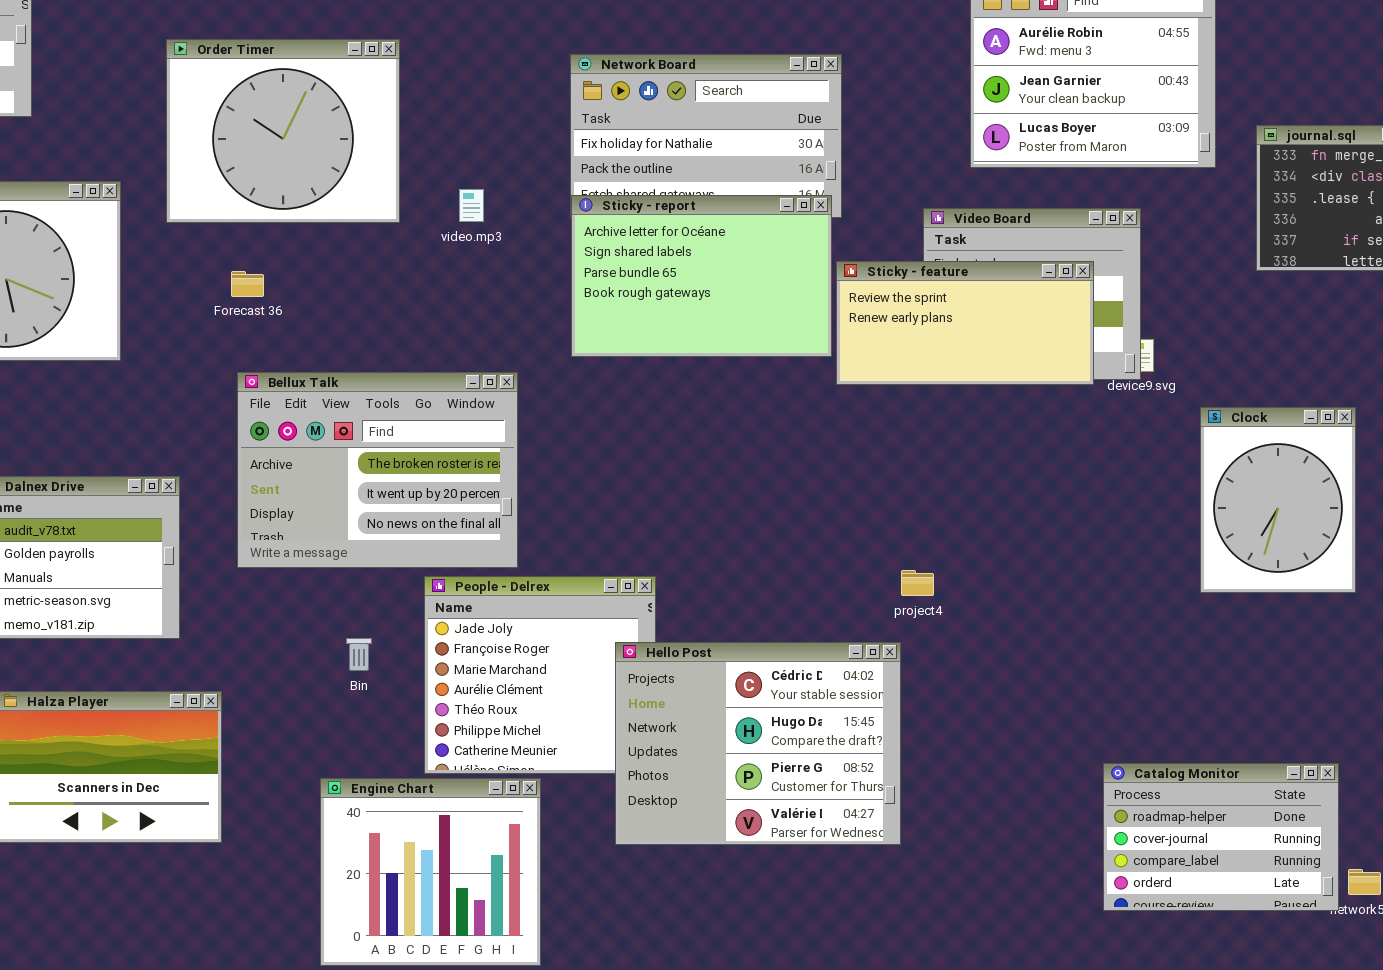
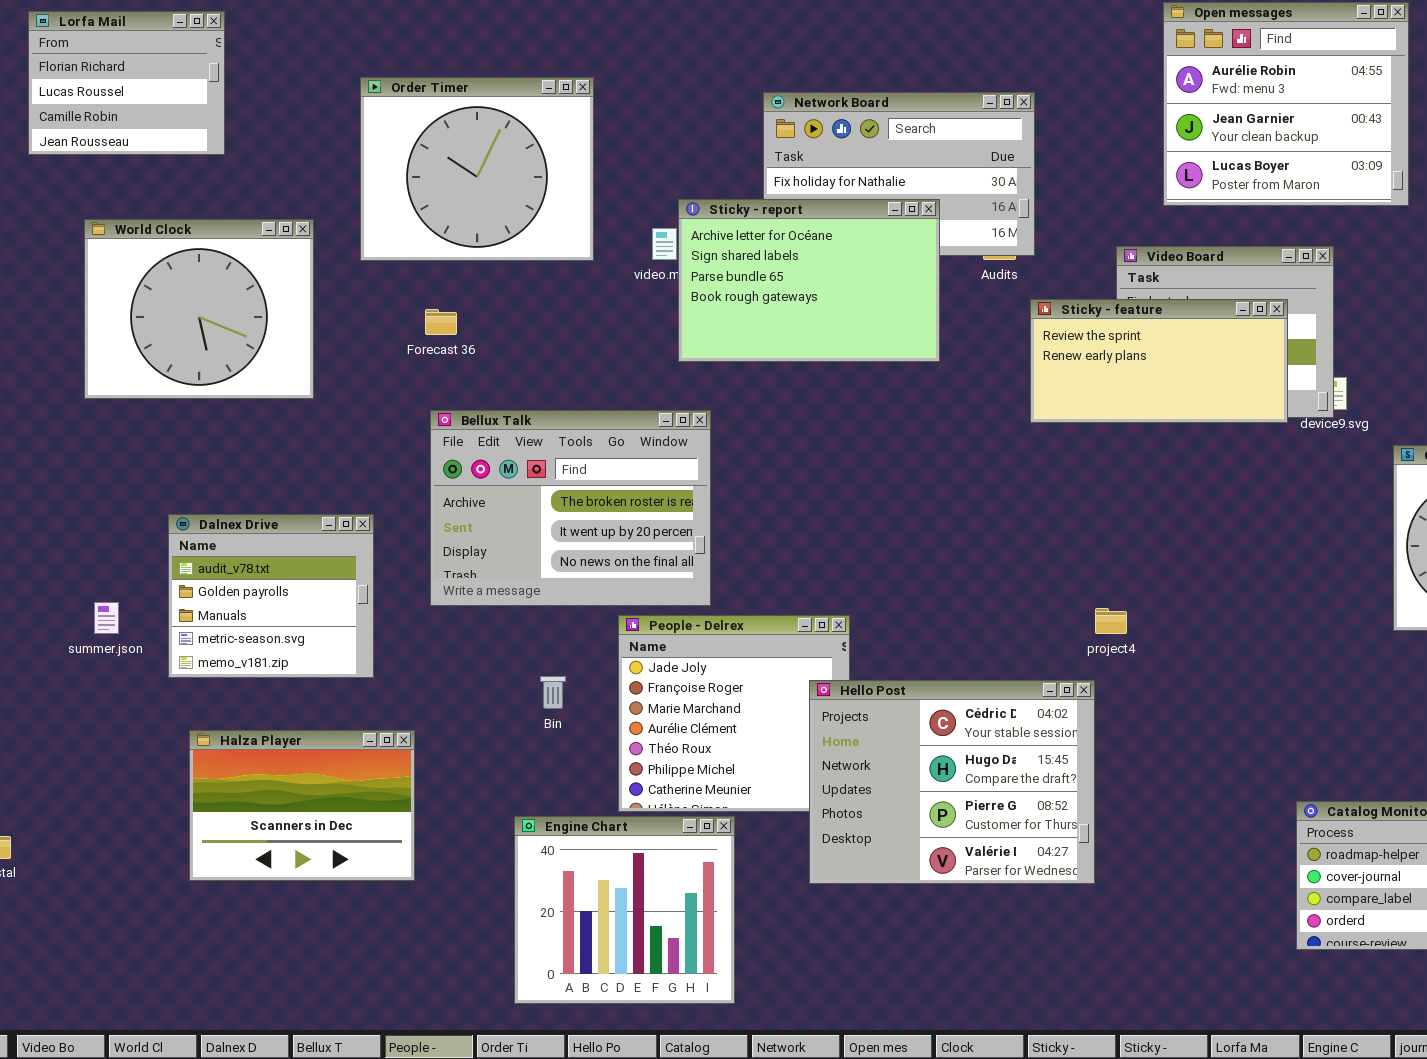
Sticky - report: [571,195,832,357] -> [678,199,940,362], moved

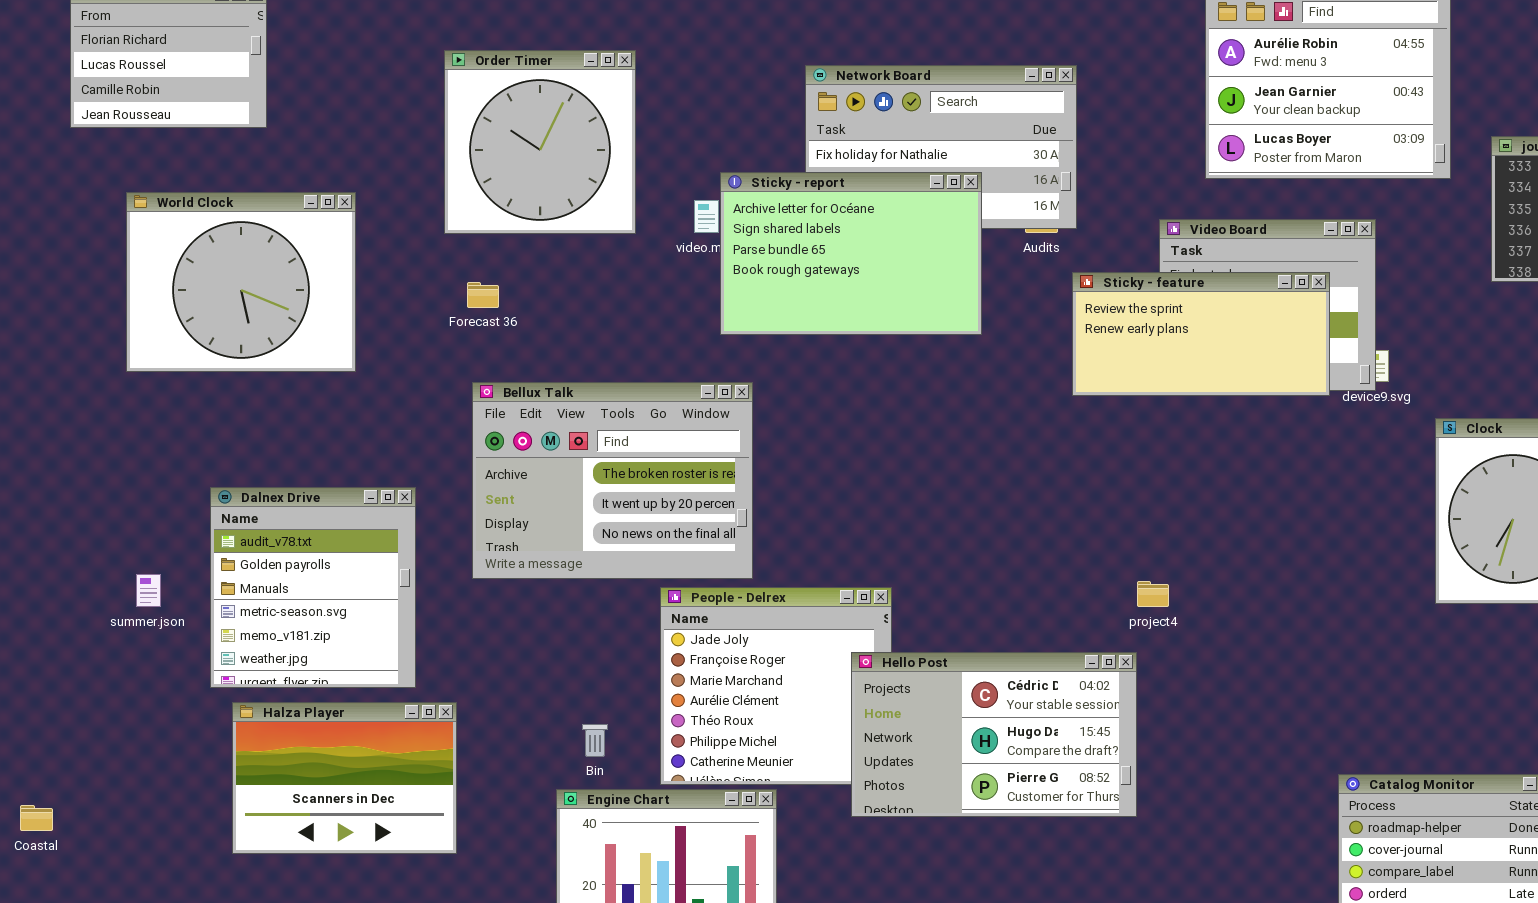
Order Timer: [360,77,594,261] -> [444,50,636,234], resized
Dalnex Drive: [168,514,374,678] -> [210,487,416,688], resized
Bin: [540,676,566,709] -> [582,724,608,757], moved
Hello Post: [809,680,1095,884] -> [851,652,1137,817], resized

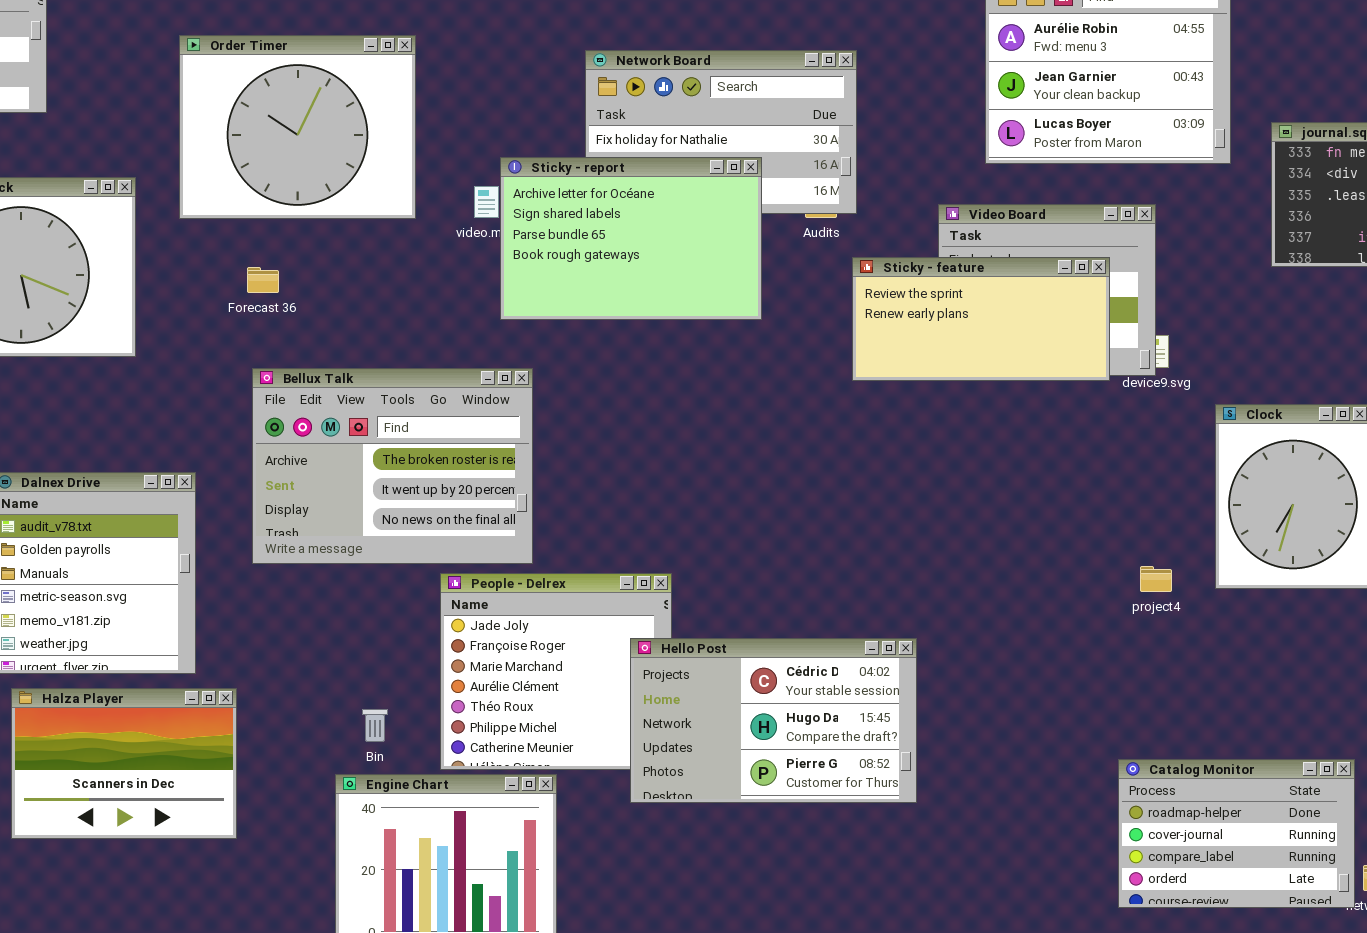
Order Timer: [444,50,636,234] -> [179,35,416,219], resized
project4: [1137,581,1169,607] -> [1140,566,1172,592], moved

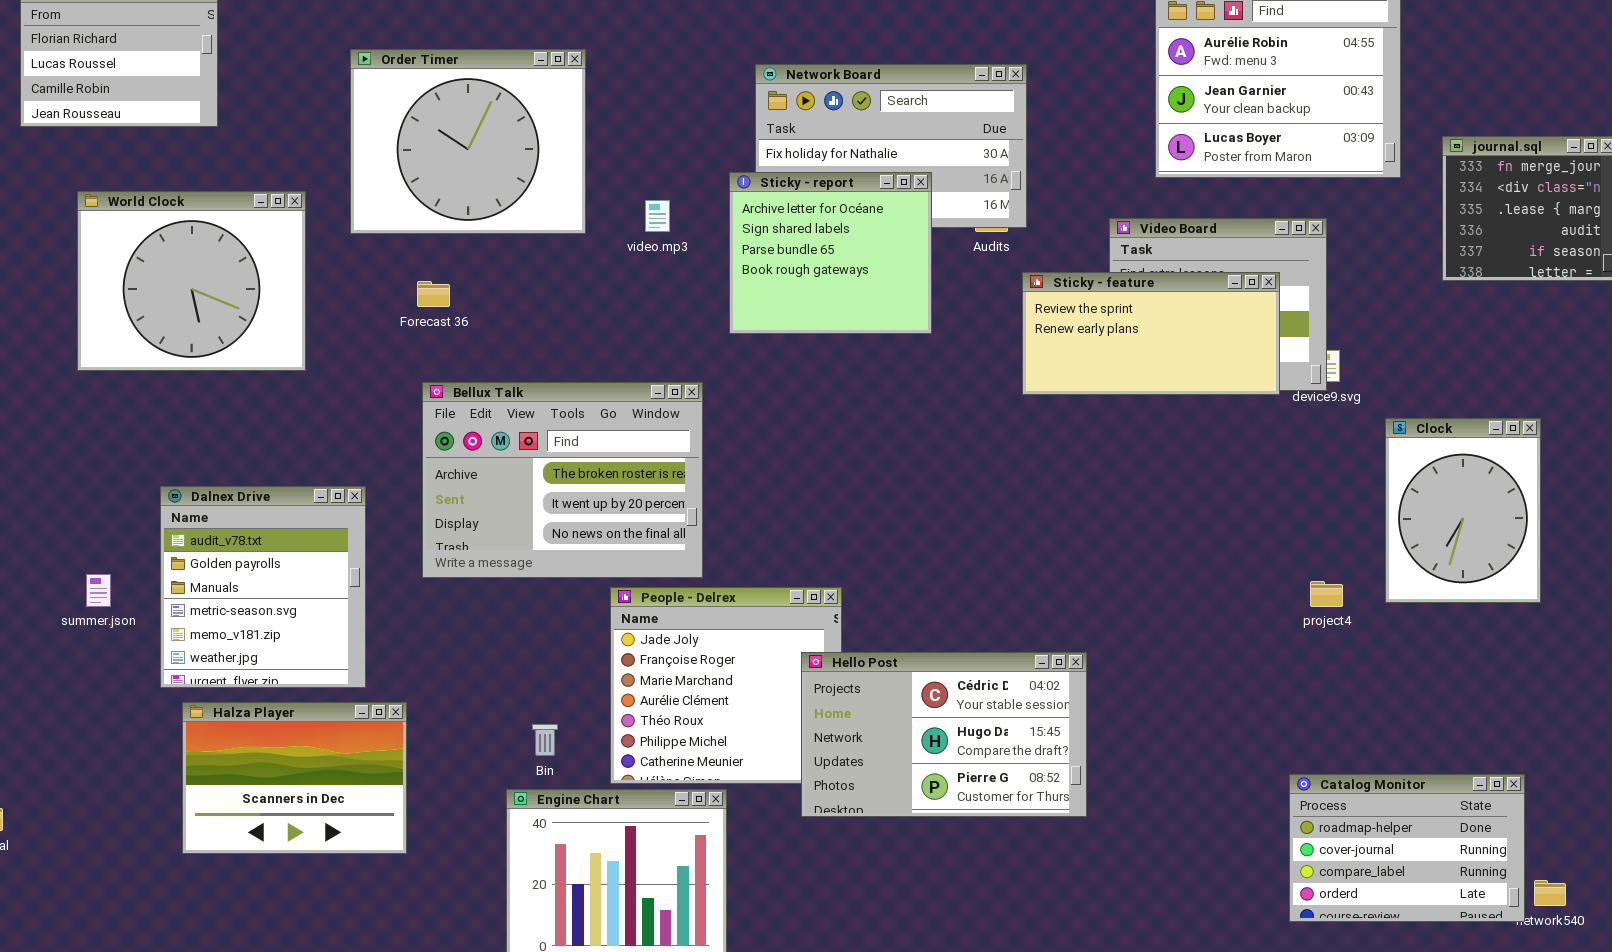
Sticky - report: [500,157,762,320] -> [729,172,932,334], resized

